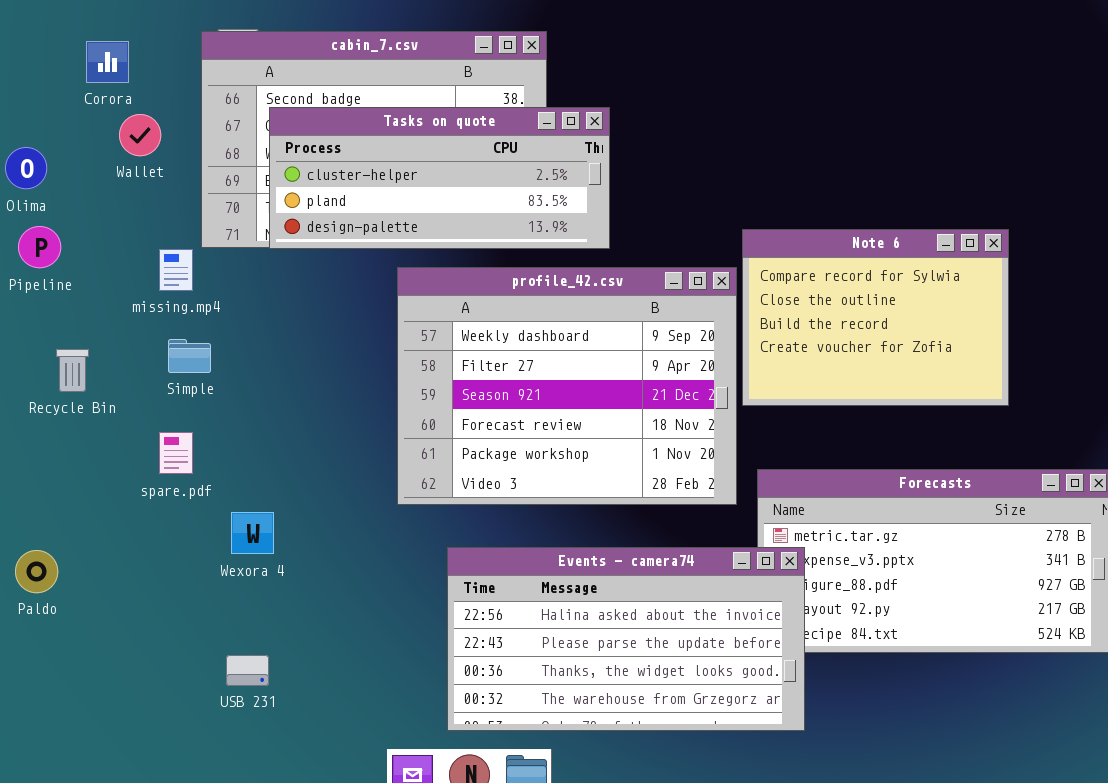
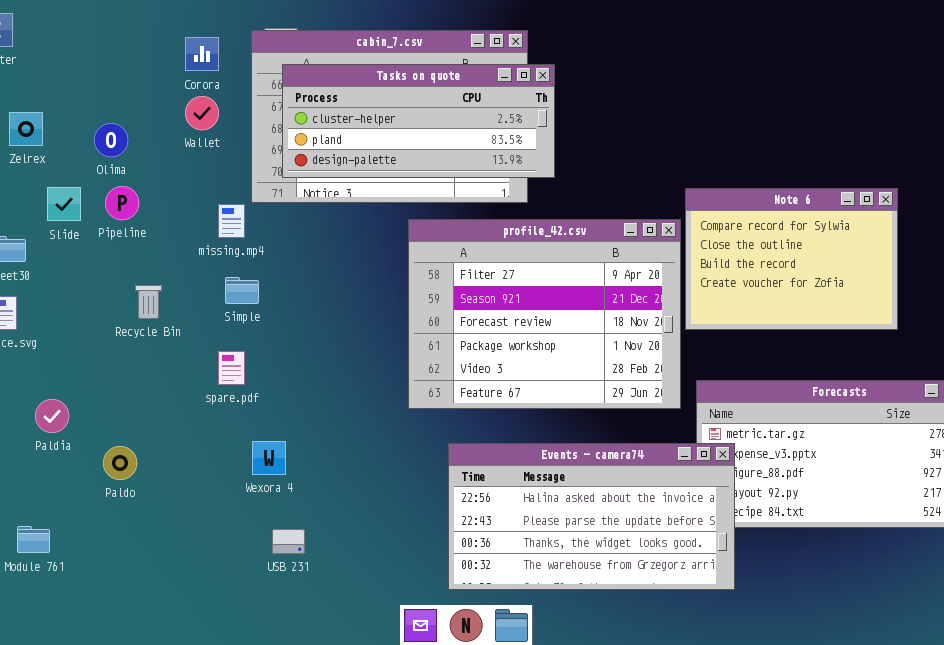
Corora: [86,41,129,83] -> [185,37,219,71], moved
Tasks on quote: [269,107,610,249] -> [282,64,555,178], moved
profile_42.csv: [397,267,737,505] -> [408,219,681,409], scrolled down 1 row
Wexora 4: [231,512,274,554] -> [252,441,286,475], moved

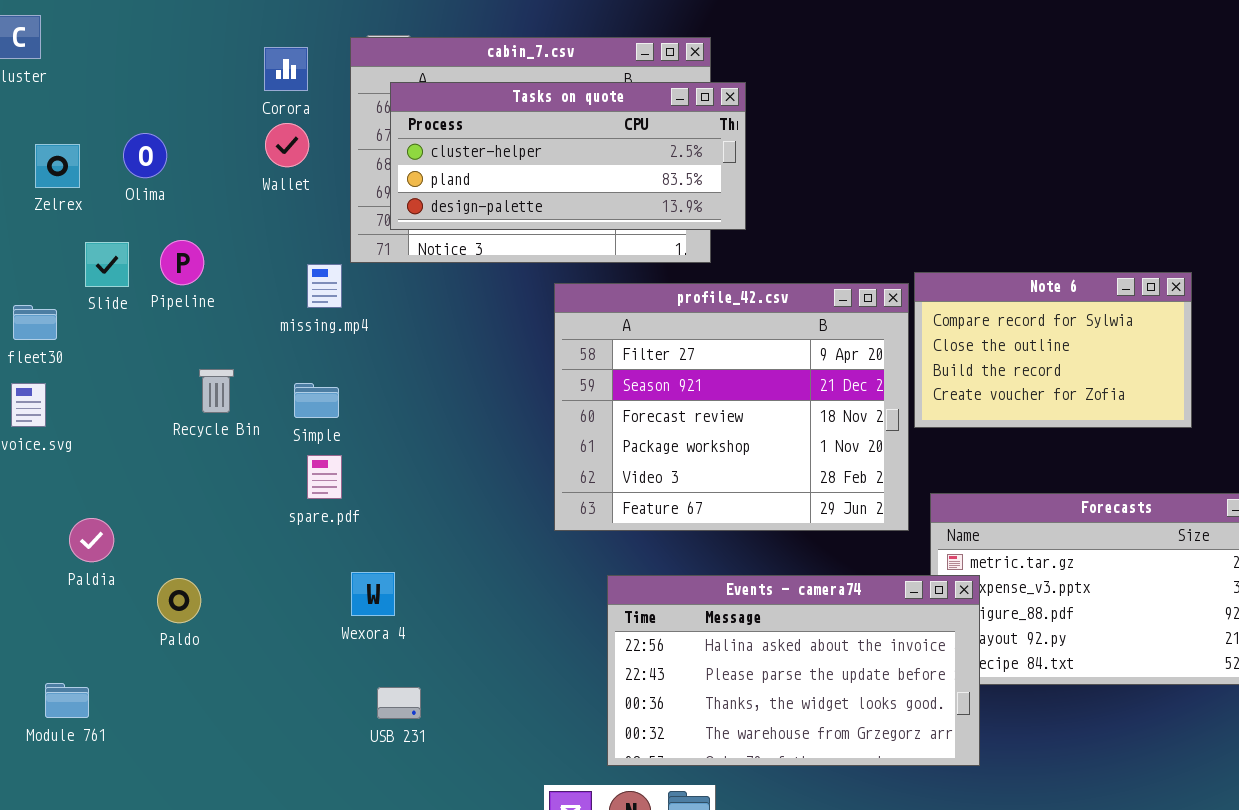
Olima: [94,123,128,157] -> [123,133,167,178], moved
Note 6: [685,188,898,330] -> [914,272,1192,428], resized
Simple: [225,277,259,304] -> [294,383,339,418], moved

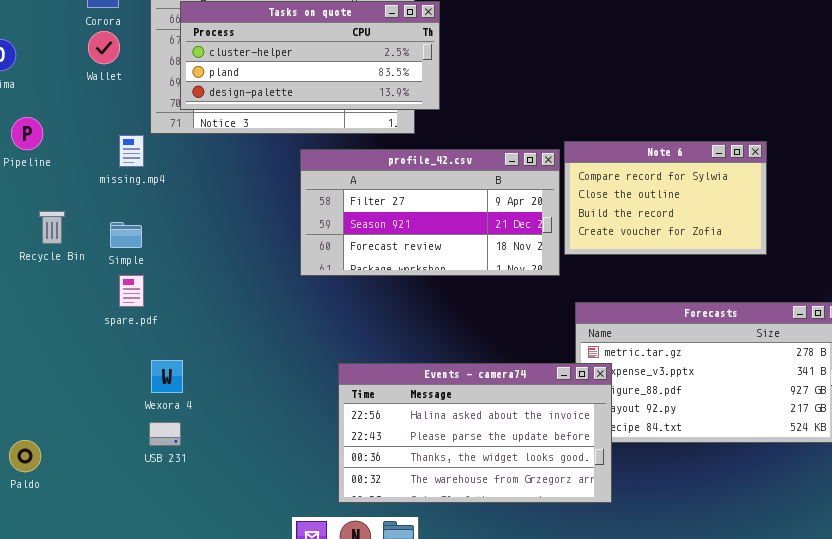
profile_42.csv: [554,283,909,531] -> [300,149,560,276], resized
Paldo: [157,578,201,623] -> [9,440,41,472], moved
USB 231: [377,687,421,719] -> [149,422,181,446], moved

